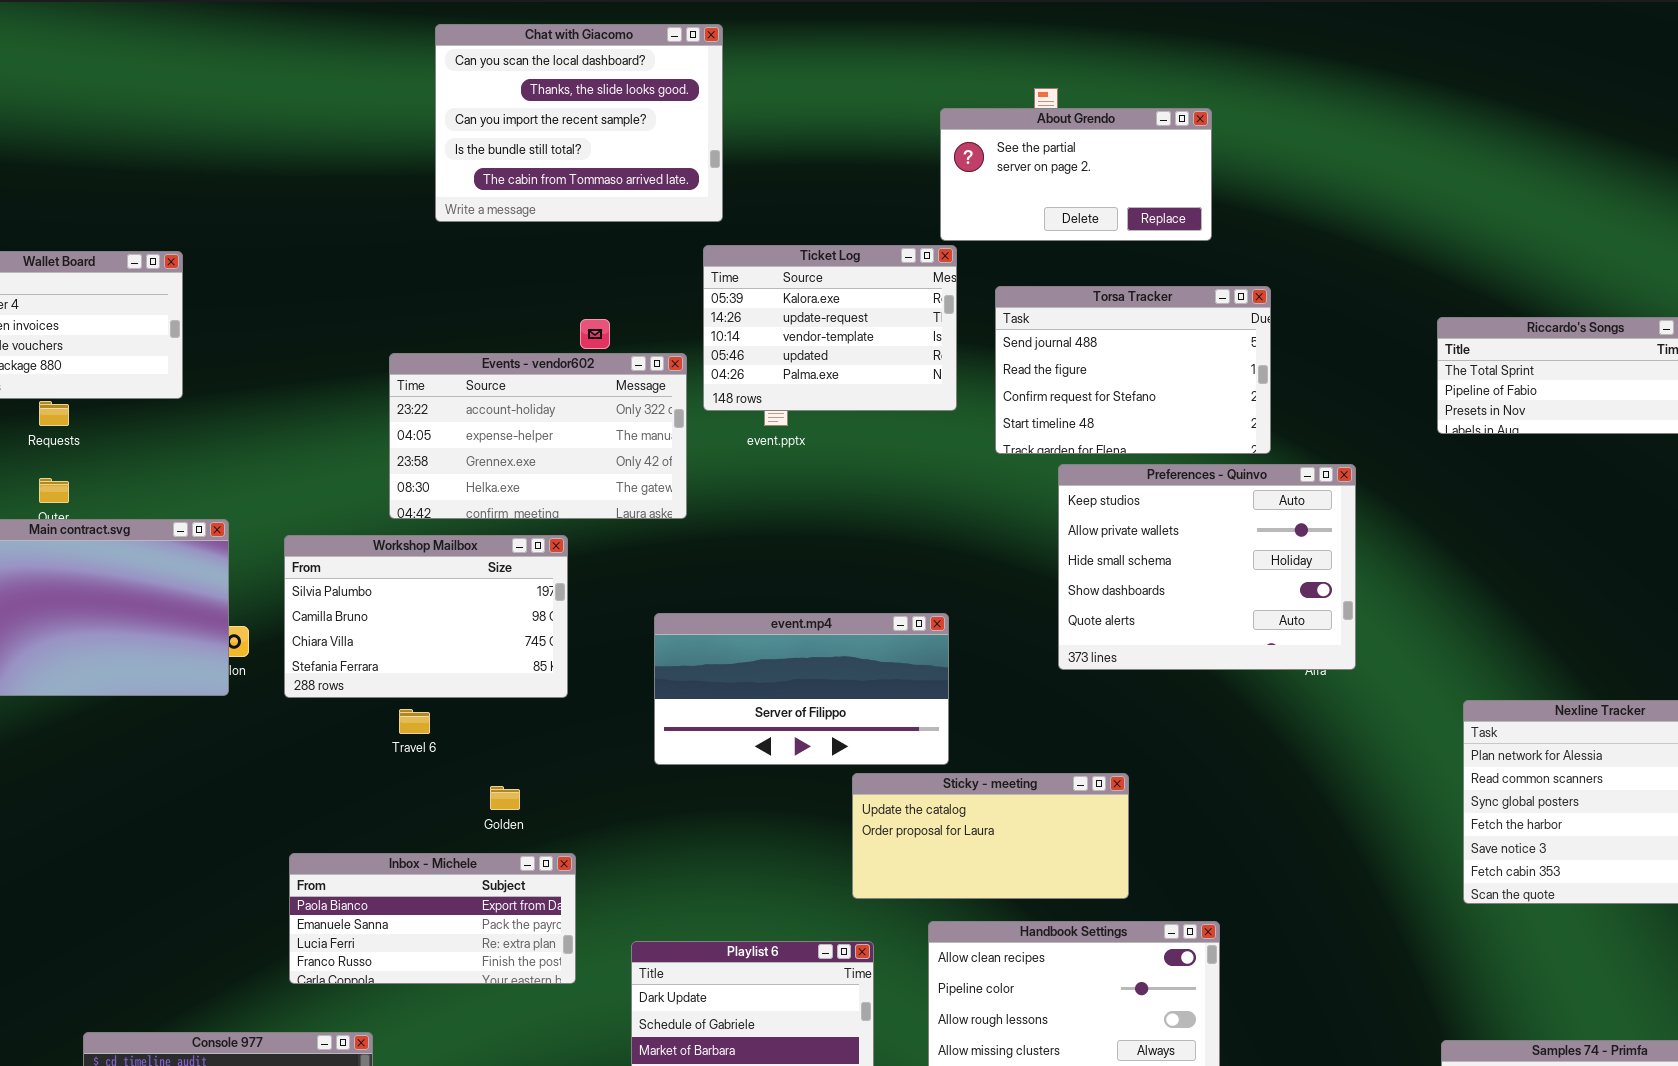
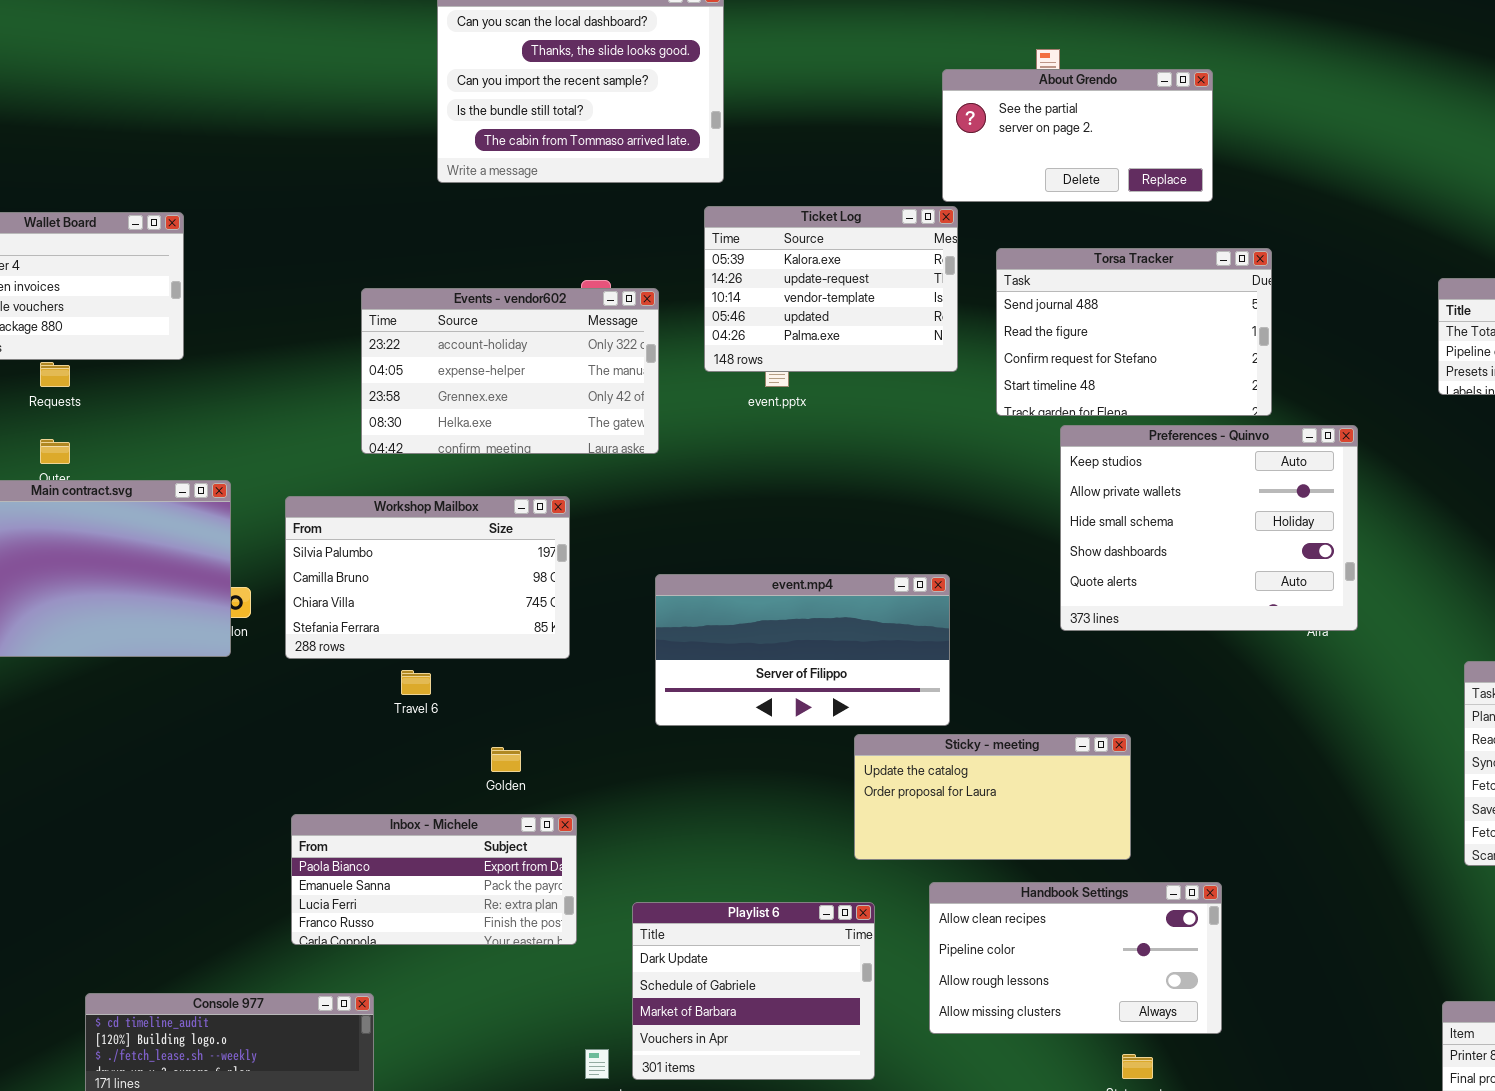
Events - vendor602: [389,353,687,519] -> [361,288,659,454], moved

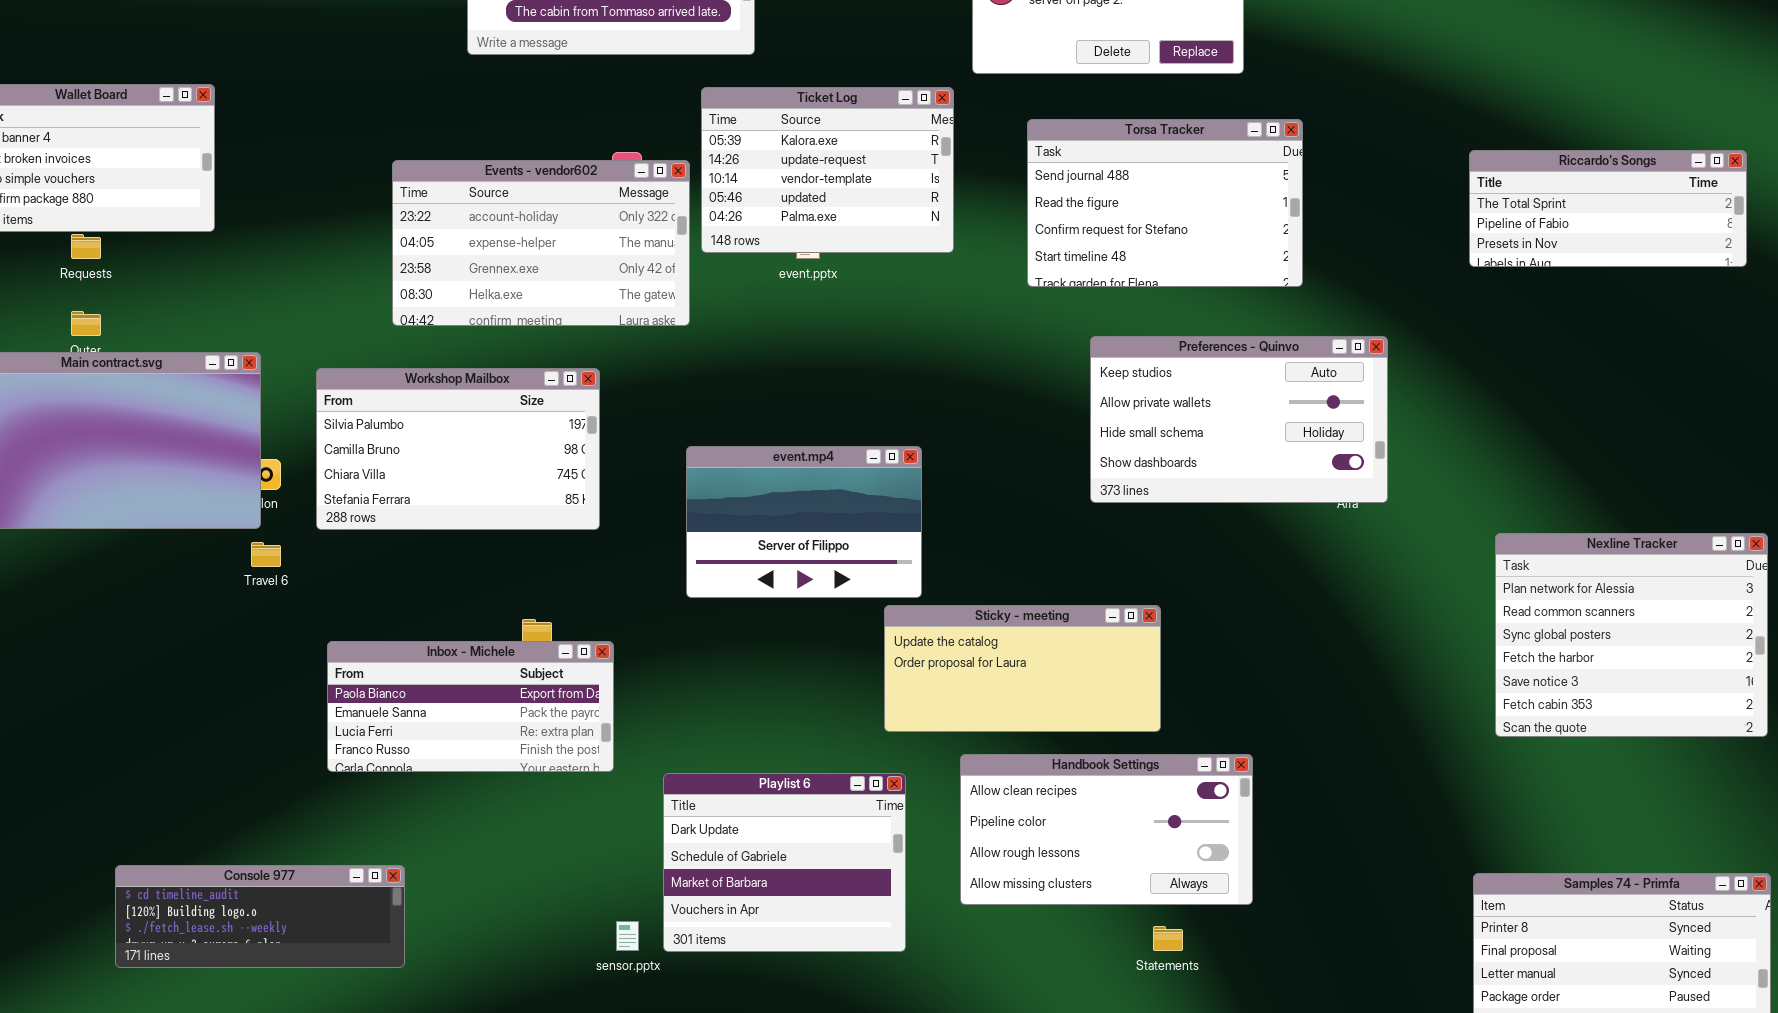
Ticket Log: [704,206,958,372] -> [701,87,954,253], moved
Preferences - Quinvo: [1060,425,1358,631] -> [1090,336,1388,503], resized
event.mp4: [655,574,950,726] -> [686,446,922,598], resized
Travel 6: [401,670,431,695] -> [251,542,281,567], moved
Inbox - Michele: [291,814,577,945] -> [327,641,614,772], moved

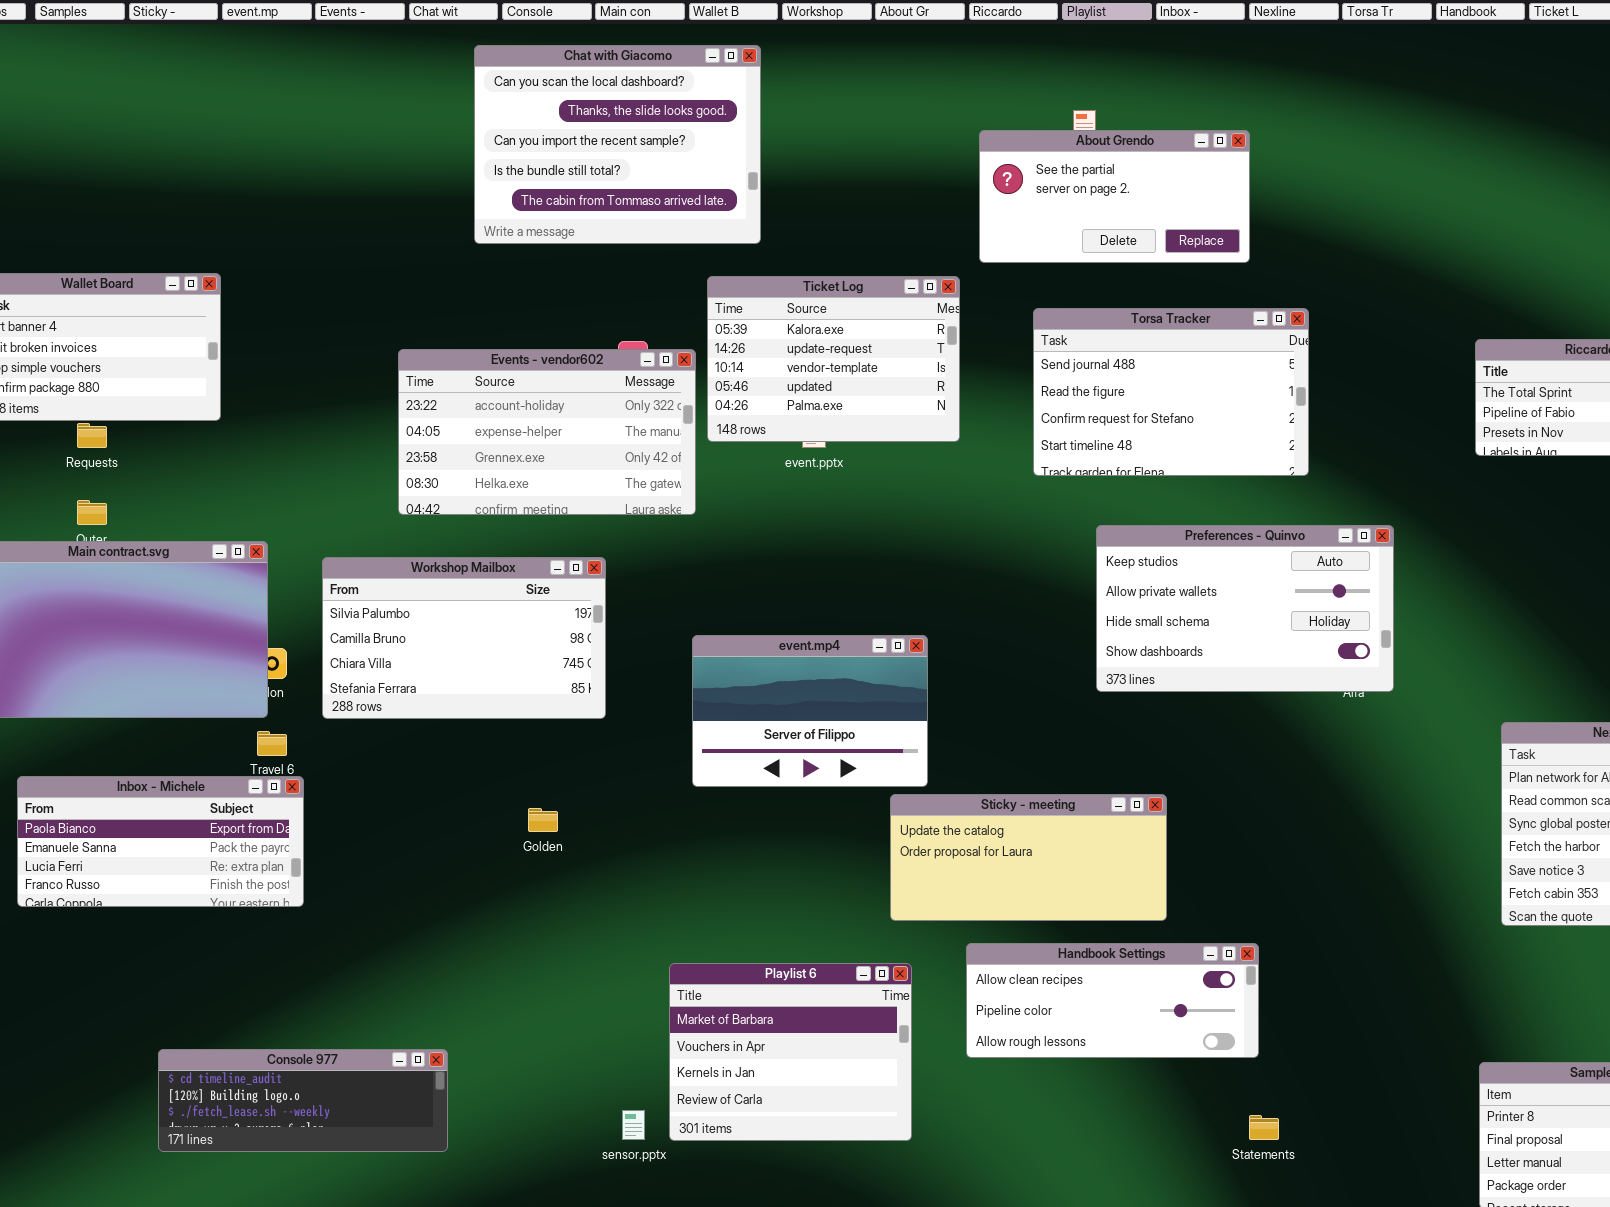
Inbox - Michele: [327,641,614,772] -> [17,776,304,907], moved
Handbook Settings: [960,754,1253,905] -> [966,943,1259,1058], resized
Playlist 6: [663,773,906,952] -> [669,963,912,1141], scrolled down 2 rows
Console 977: [115,865,405,968] -> [158,1049,448,1152], moved
Statements: [1153,926,1183,951] -> [1249,1115,1279,1140], moved

